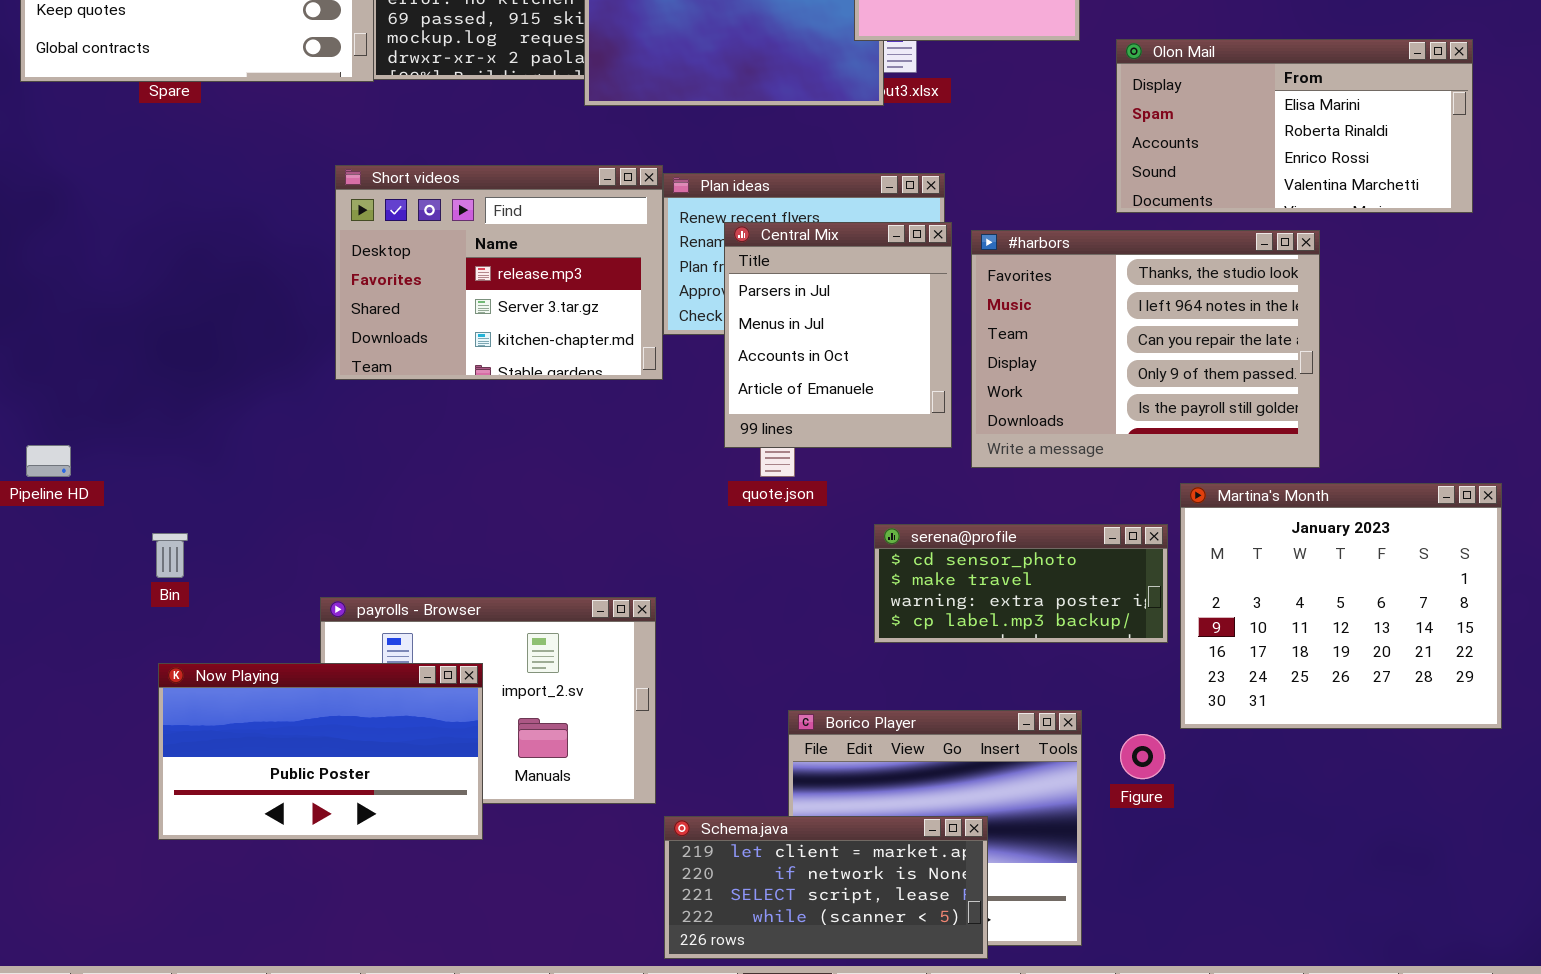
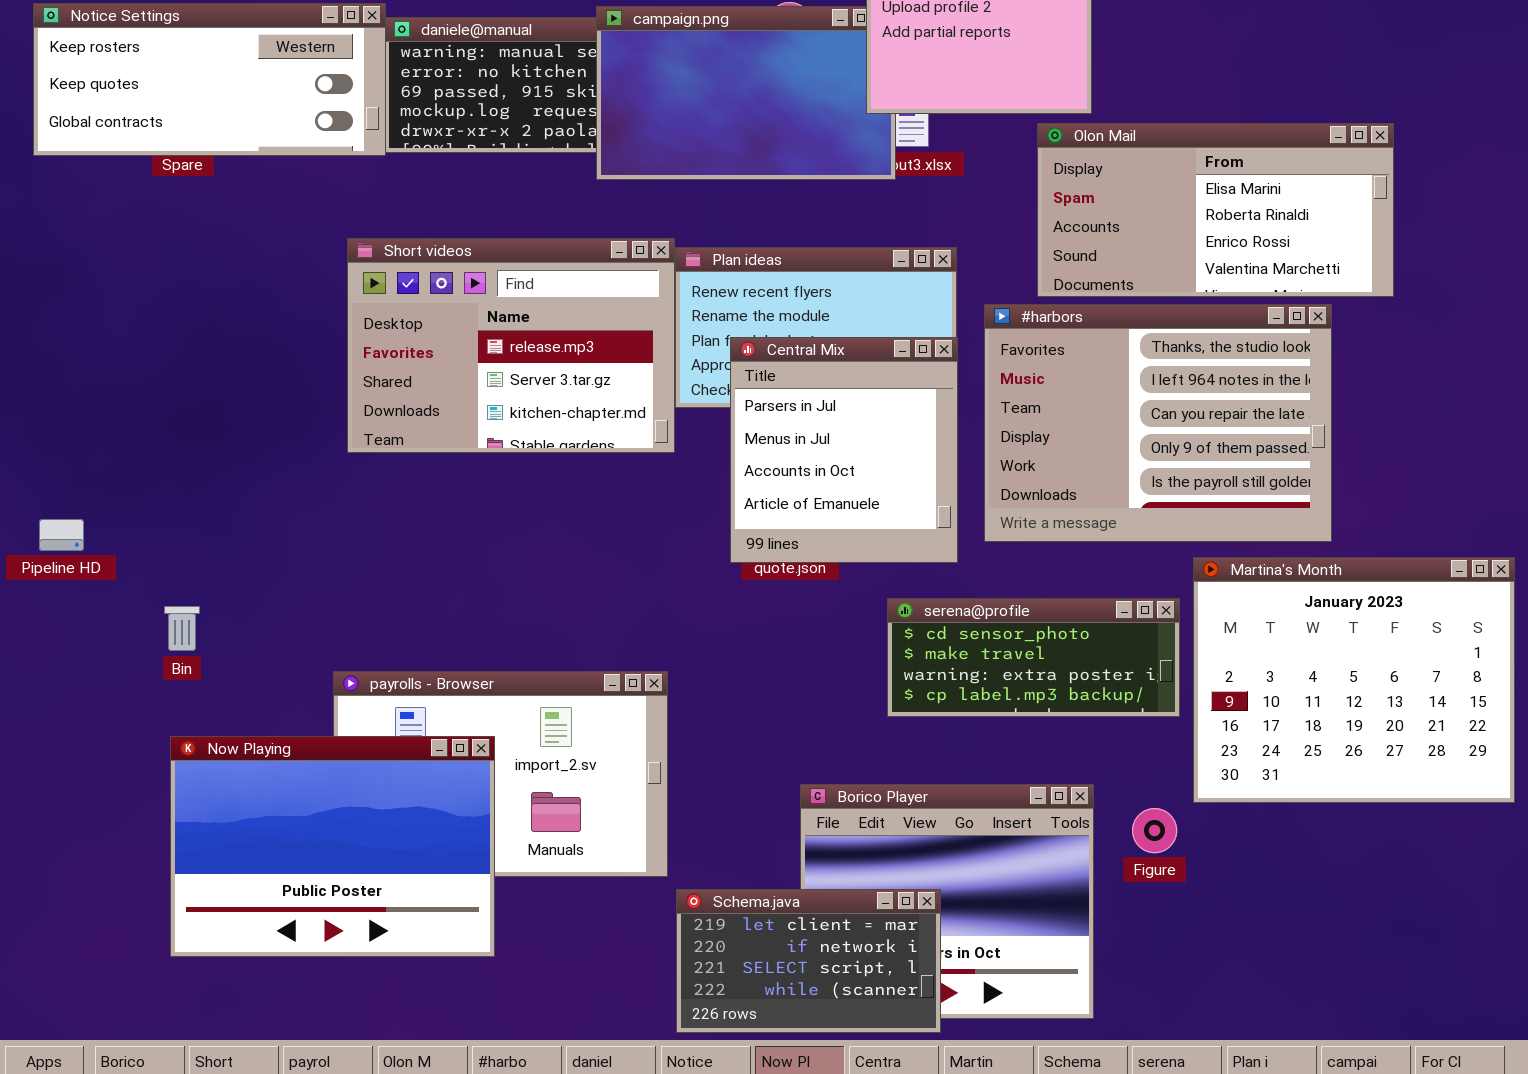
Olon Mail: [1116,39,1473,213] -> [1037,123,1394,297], moved
Central Mix: [724,222,952,448] -> [730,337,958,563], moved
Now Playing: [158,663,483,840] -> [170,736,495,957], resized
Schema.java: [664,816,988,959] -> [676,889,941,1033], resized

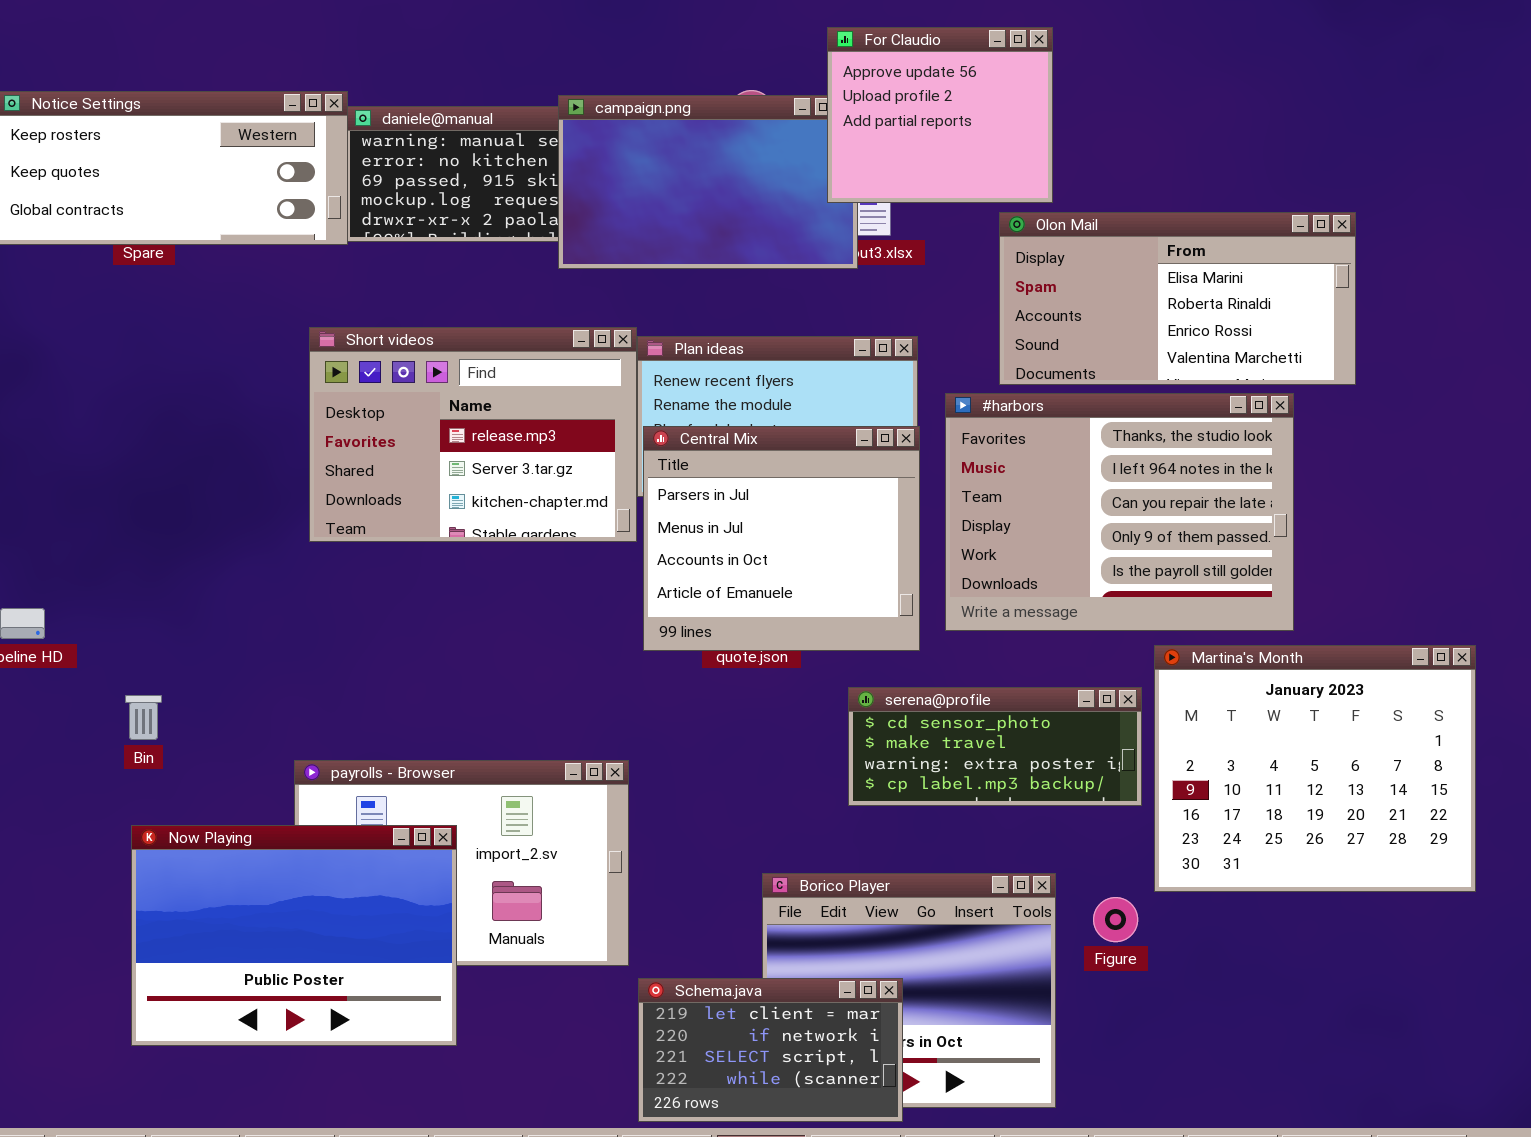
Central Mix: [730,337,958,563] -> [643,426,920,651], resized

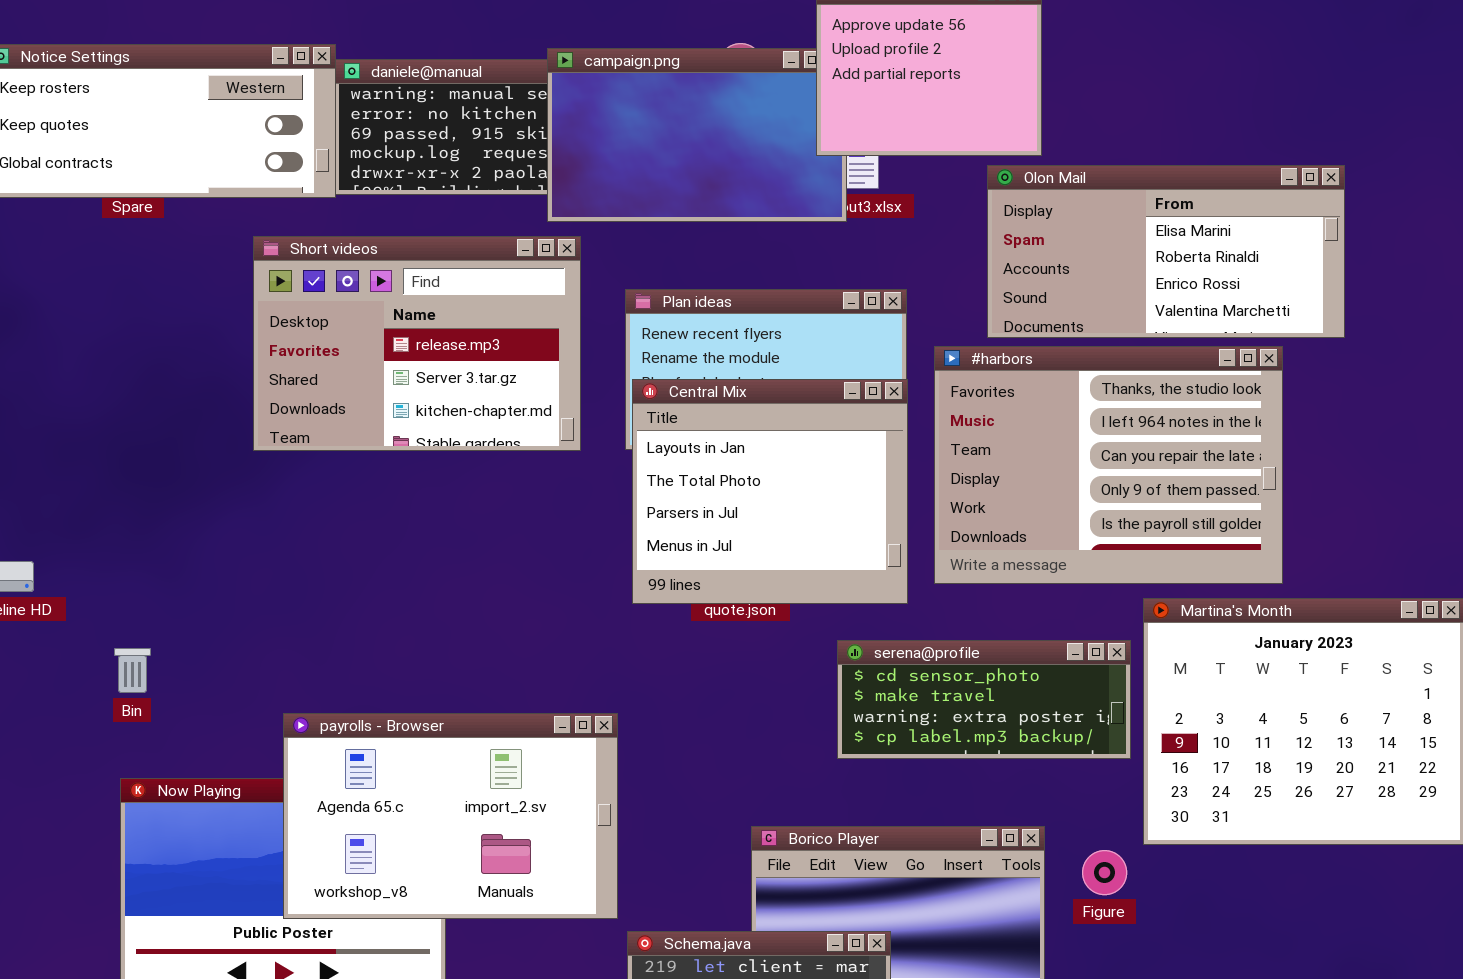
Short videos: [309,327,637,542] -> [253,236,581,451], moved
Central Mix: [643,426,920,651] -> [632,379,908,604], scrolled up 2 rows
payrolls - Browser: [294,760,629,966] -> [283,713,618,919], raised

